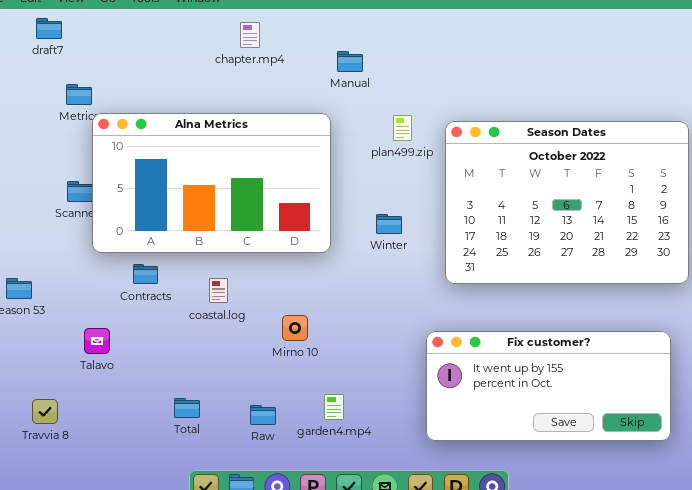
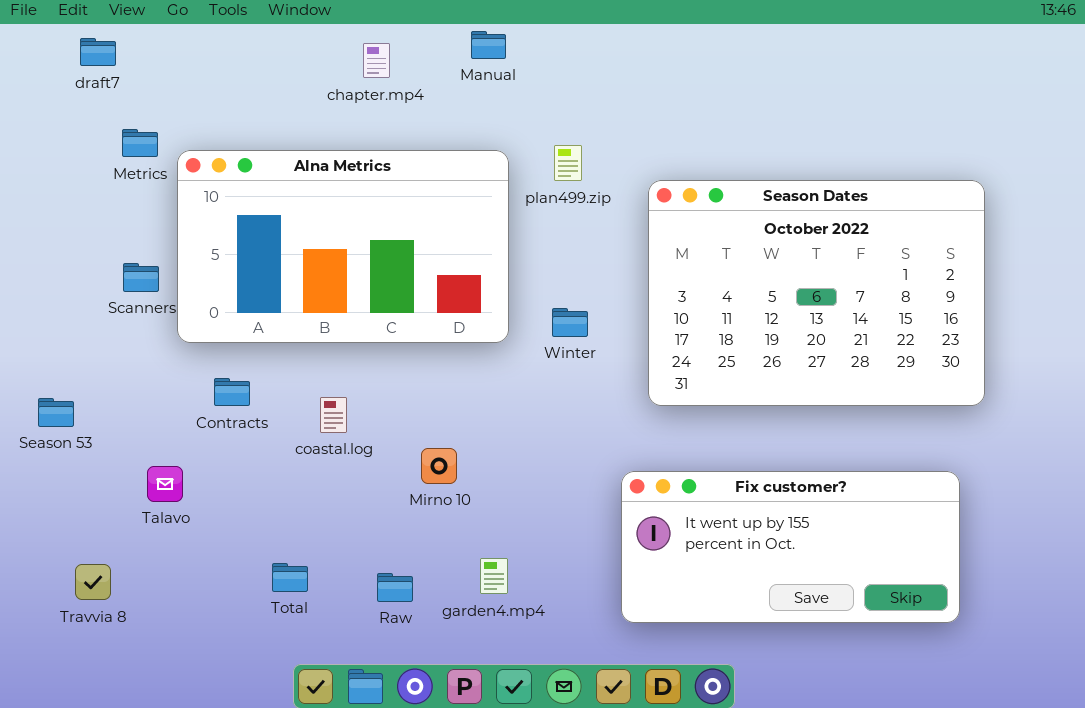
Manual: [337,51,363,72] -> [471,31,506,59], moved
Alna Metrics: [92,113,331,253] -> [177,150,509,343], moved
plan499.zip: [393,115,412,141] -> [554,145,582,181], moved

